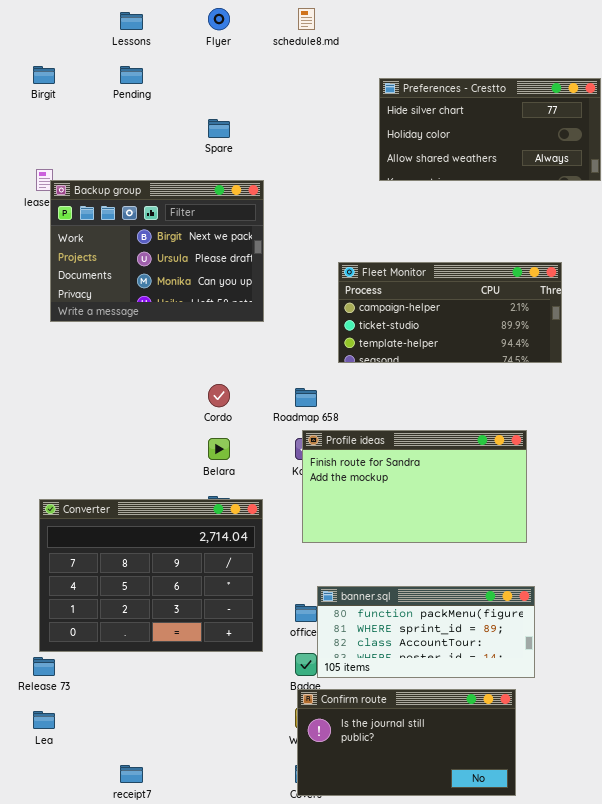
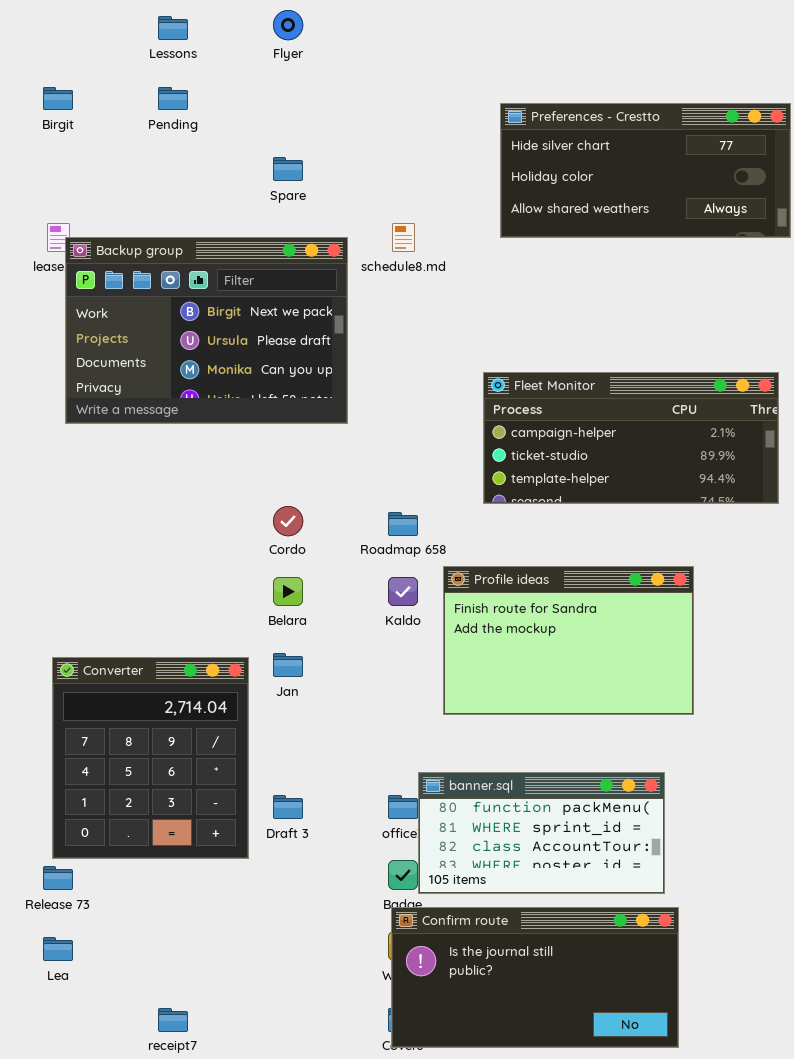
schedule8.md: [298,8,315,30] -> [392,223,415,252], moved
Fleet Monitor: [338,262,562,363] -> [483,372,779,504], moved
Profile ideas: [302,430,527,543] -> [443,566,694,715], resized
Converter: [39,499,263,652] -> [52,657,249,859], resized
banner.sql: [317,586,535,678] -> [418,772,665,894], resized

